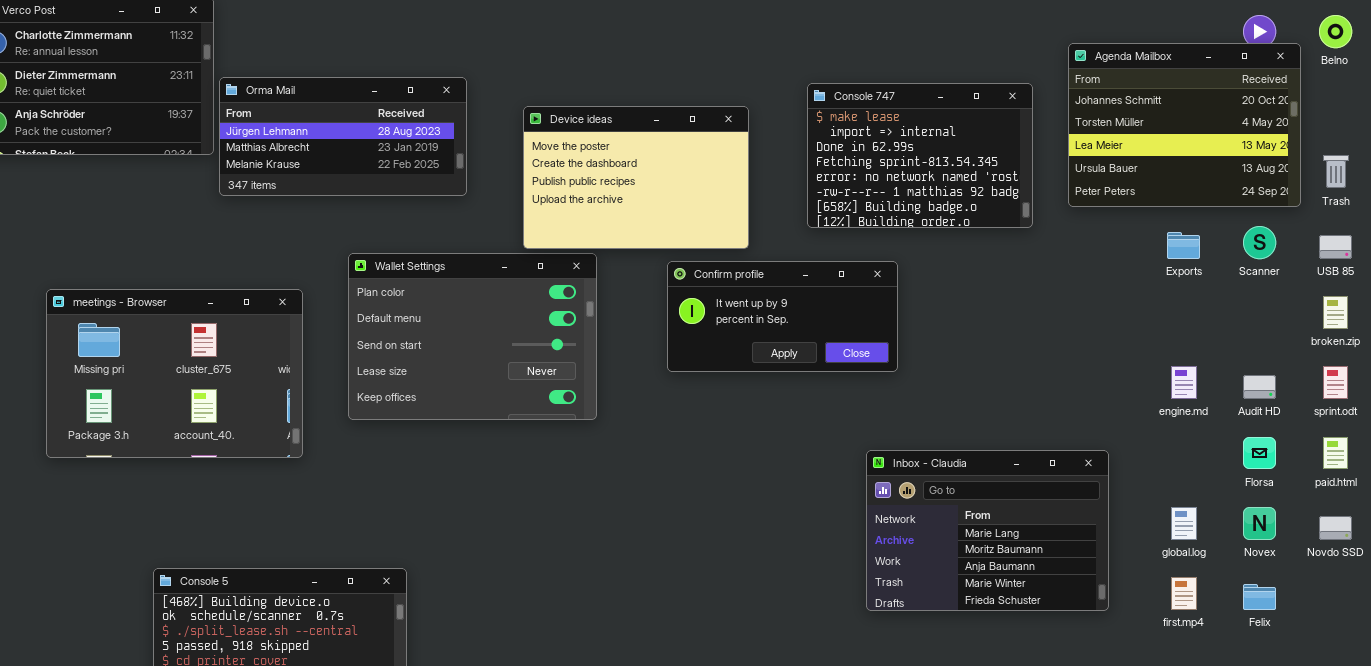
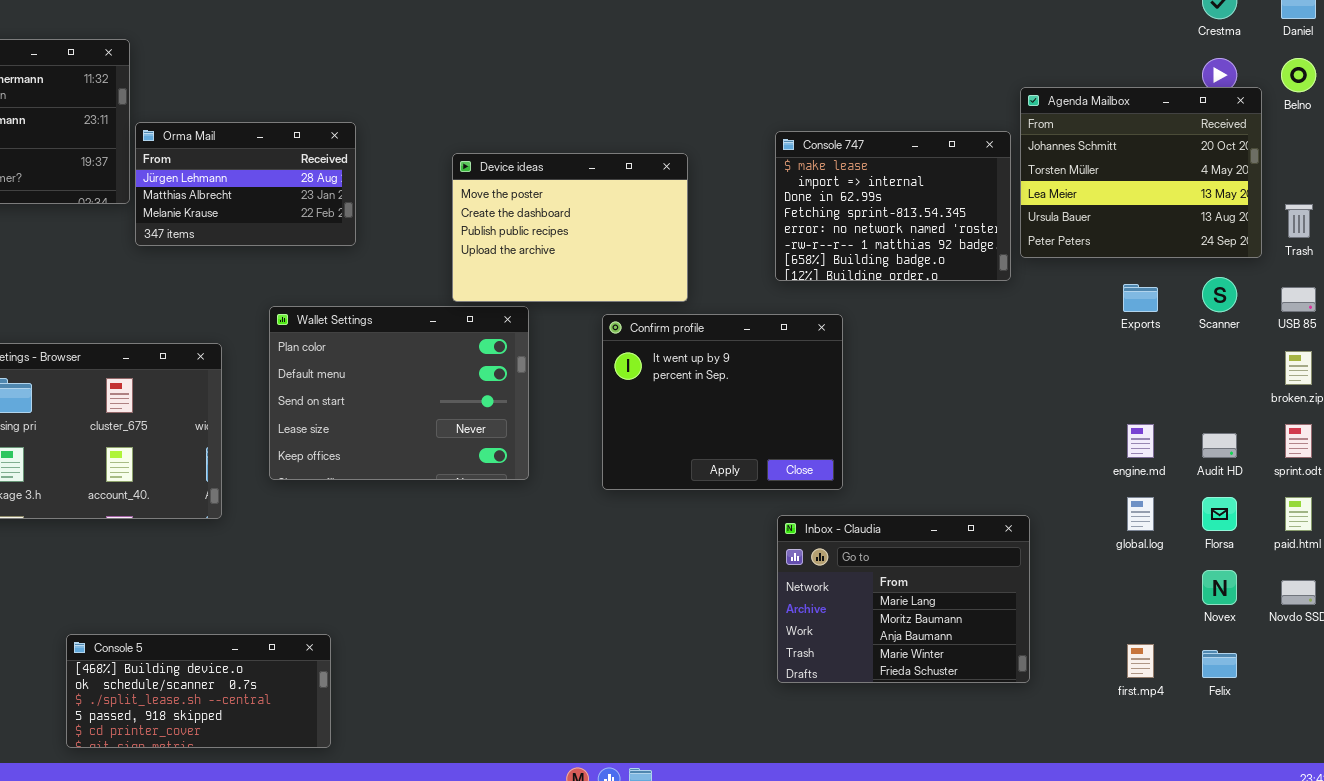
Orma Mail: [219,77,467,196] -> [135,122,356,246], resized
Console 747: [807,83,1033,228] -> [775,131,1011,281], moved
Confirm profile: [667,261,898,372] -> [602,314,843,490], resized
Inbox - Claudia: [866,450,1109,611] -> [777,515,1030,683], moved
global.log: [1171,507,1197,540] -> [1127,497,1154,531], moved

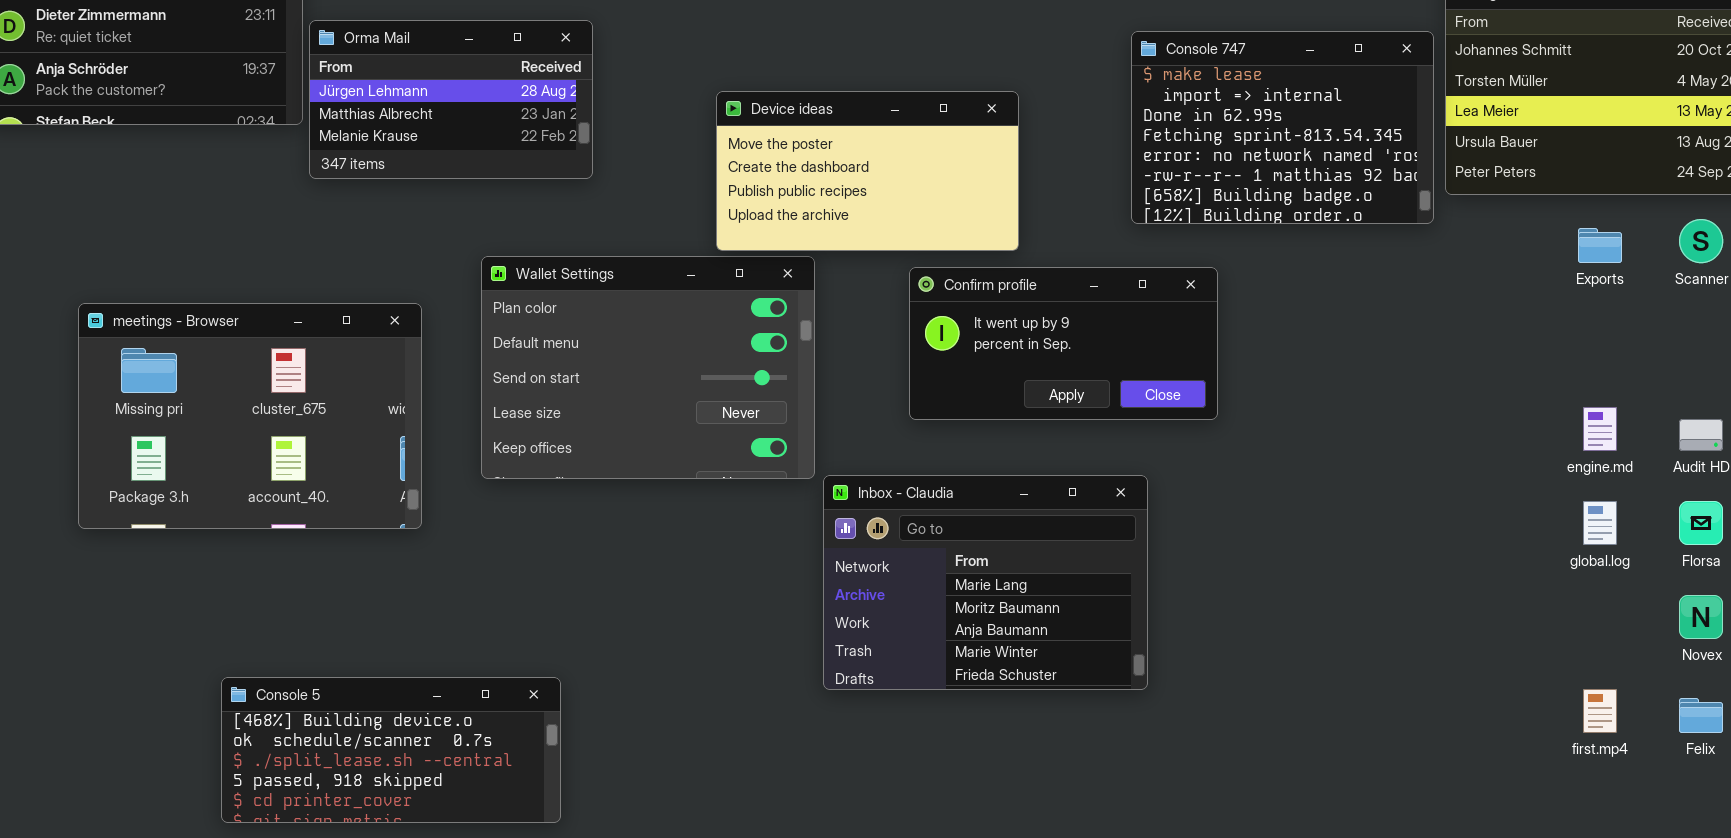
Device ideas: [452,153,688,302] -> [716,91,1019,251], resized
Confirm profile: [602,314,843,490] -> [909,267,1218,420], resized
Inbox - Claudia: [777,515,1030,683] -> [823,475,1148,690], moved

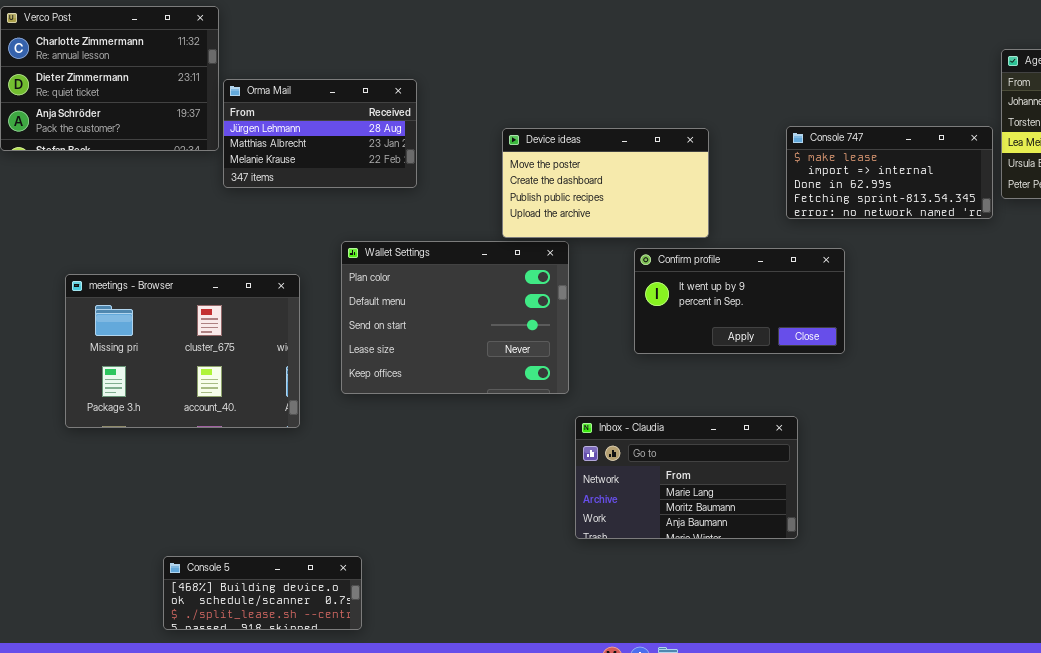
Console 747: [1131,31,1434,224] -> [786,126,993,219], resized
Inbox - Claudia: [823,475,1148,690] -> [575,416,798,539], resized
Console 5: [221,677,561,823] -> [163,556,362,630], resized

